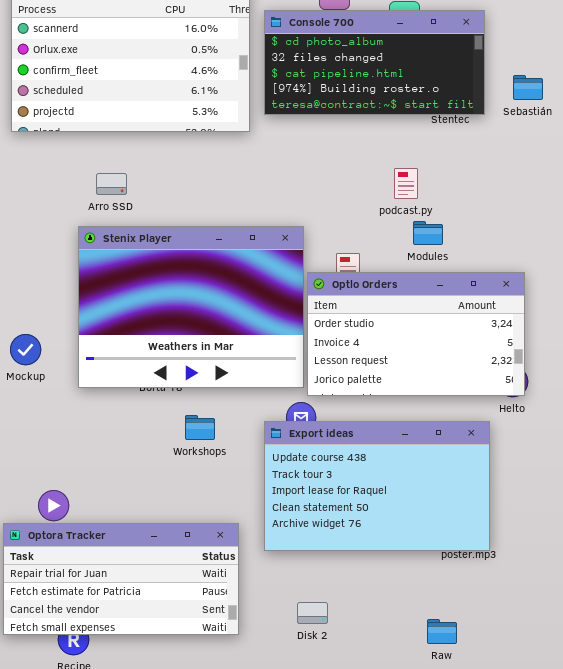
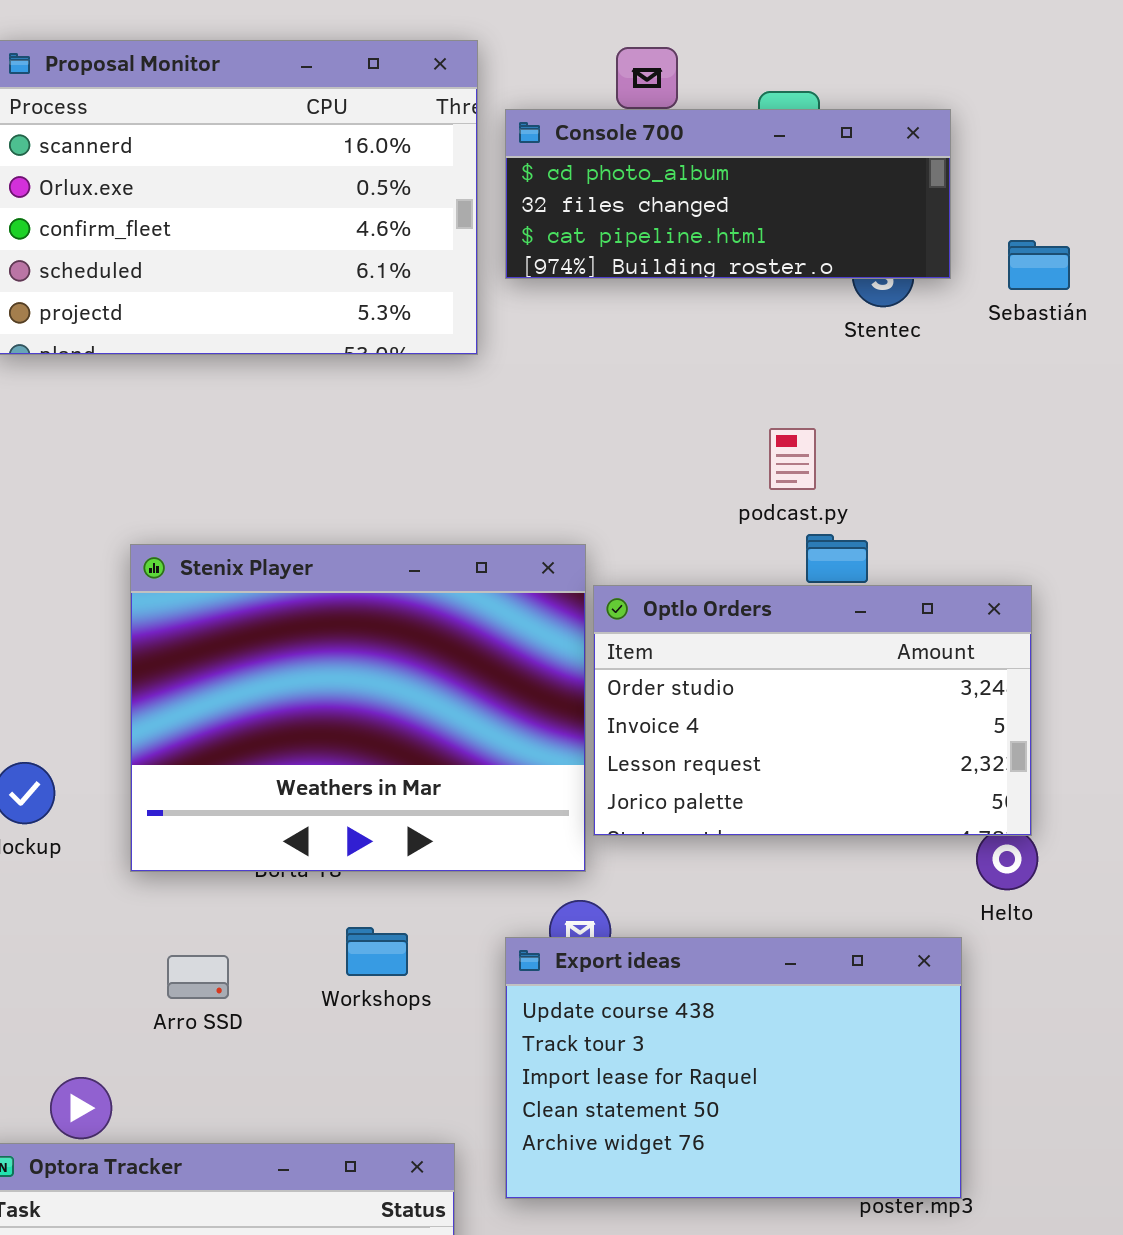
Console 700: [264,10,485,115] -> [505,109,951,279], resized
Arro SSD: [96,173,127,195] -> [167,955,229,999], moved
Optlo Orders: [307,272,525,396] -> [593,585,1032,836], moved

